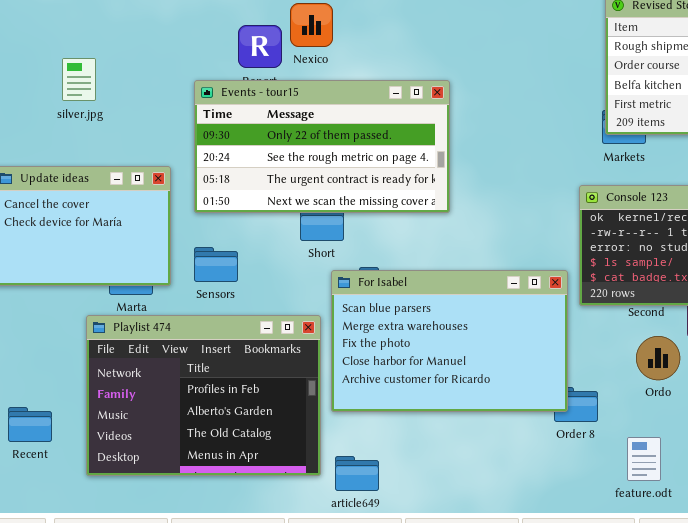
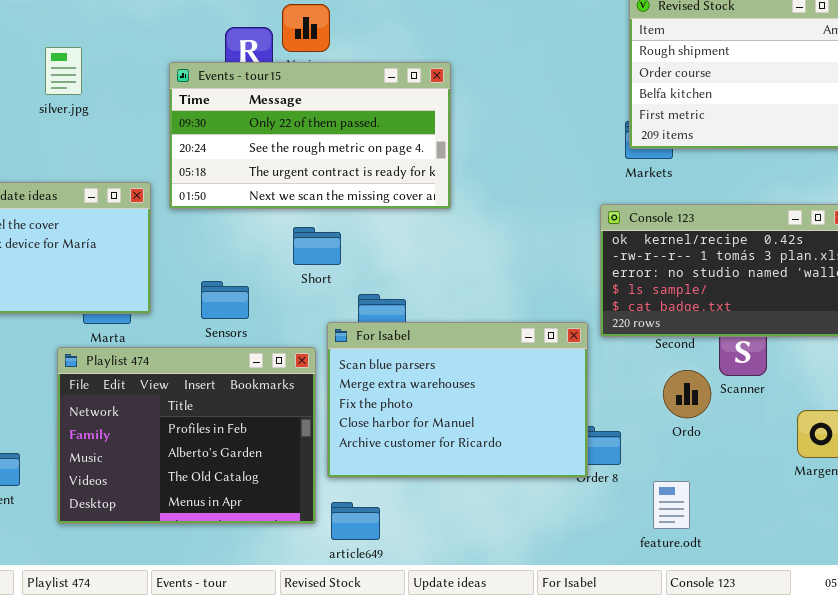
silver.jpg: [62,58,96,101] -> [45,47,82,95], moved
Events - tour15: [194,80,450,213] -> [169,62,451,209], moved
Sensors: [194,247,238,282] -> [201,281,249,319], moved
For Isabel: [331,270,568,412] -> [327,322,588,478], moved

